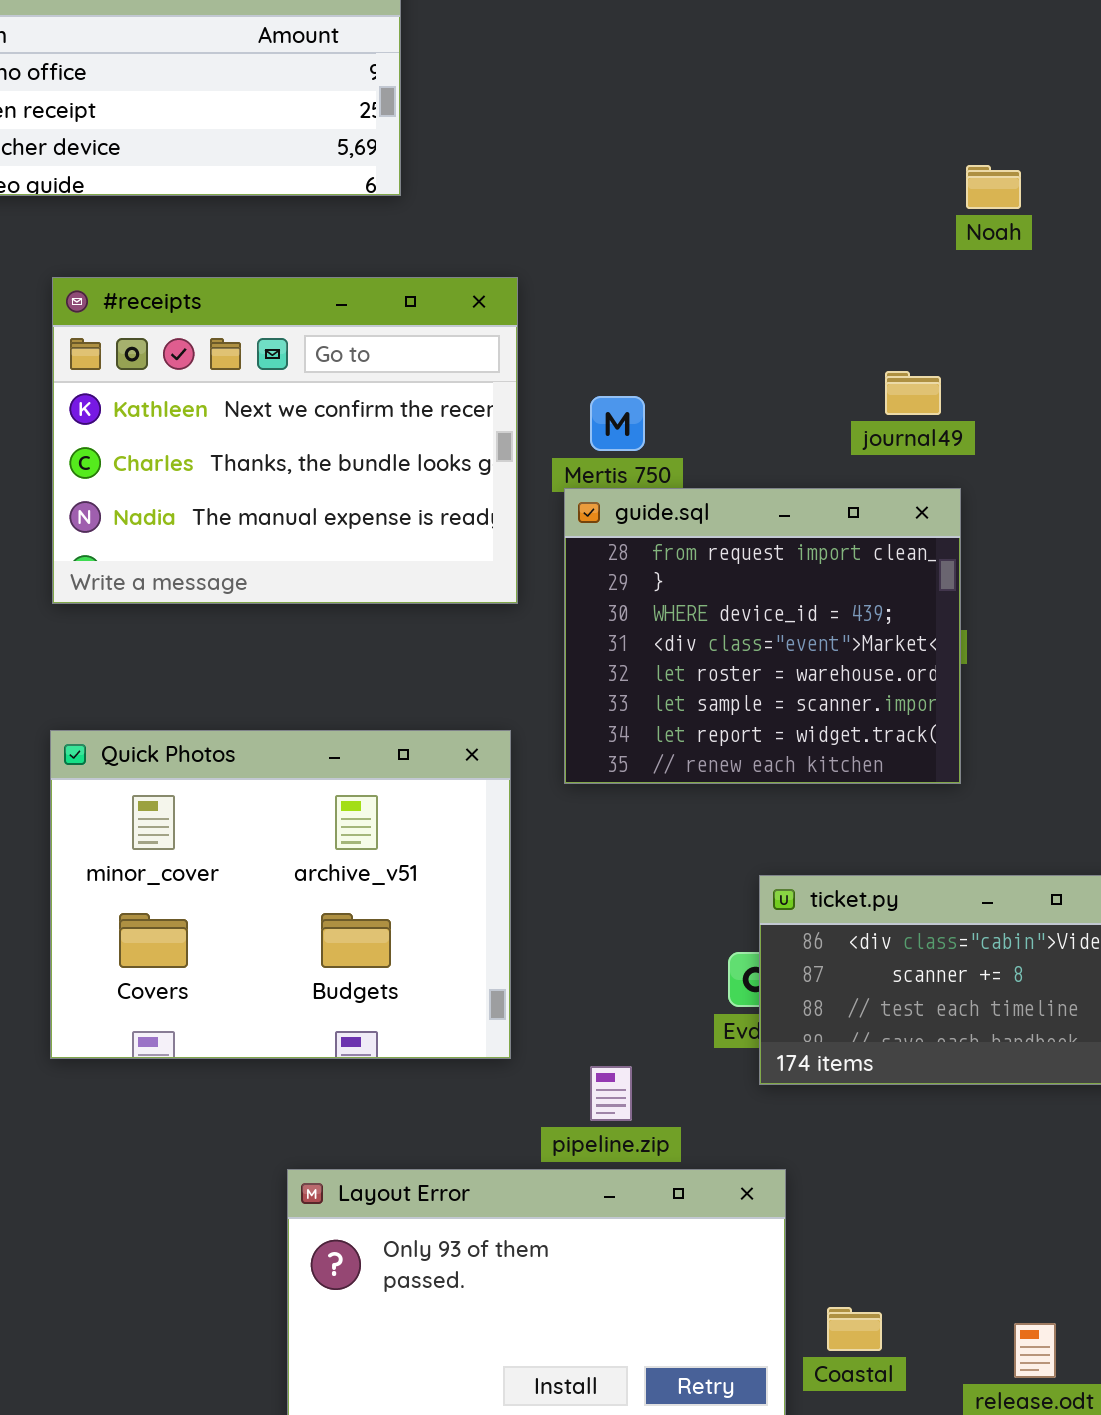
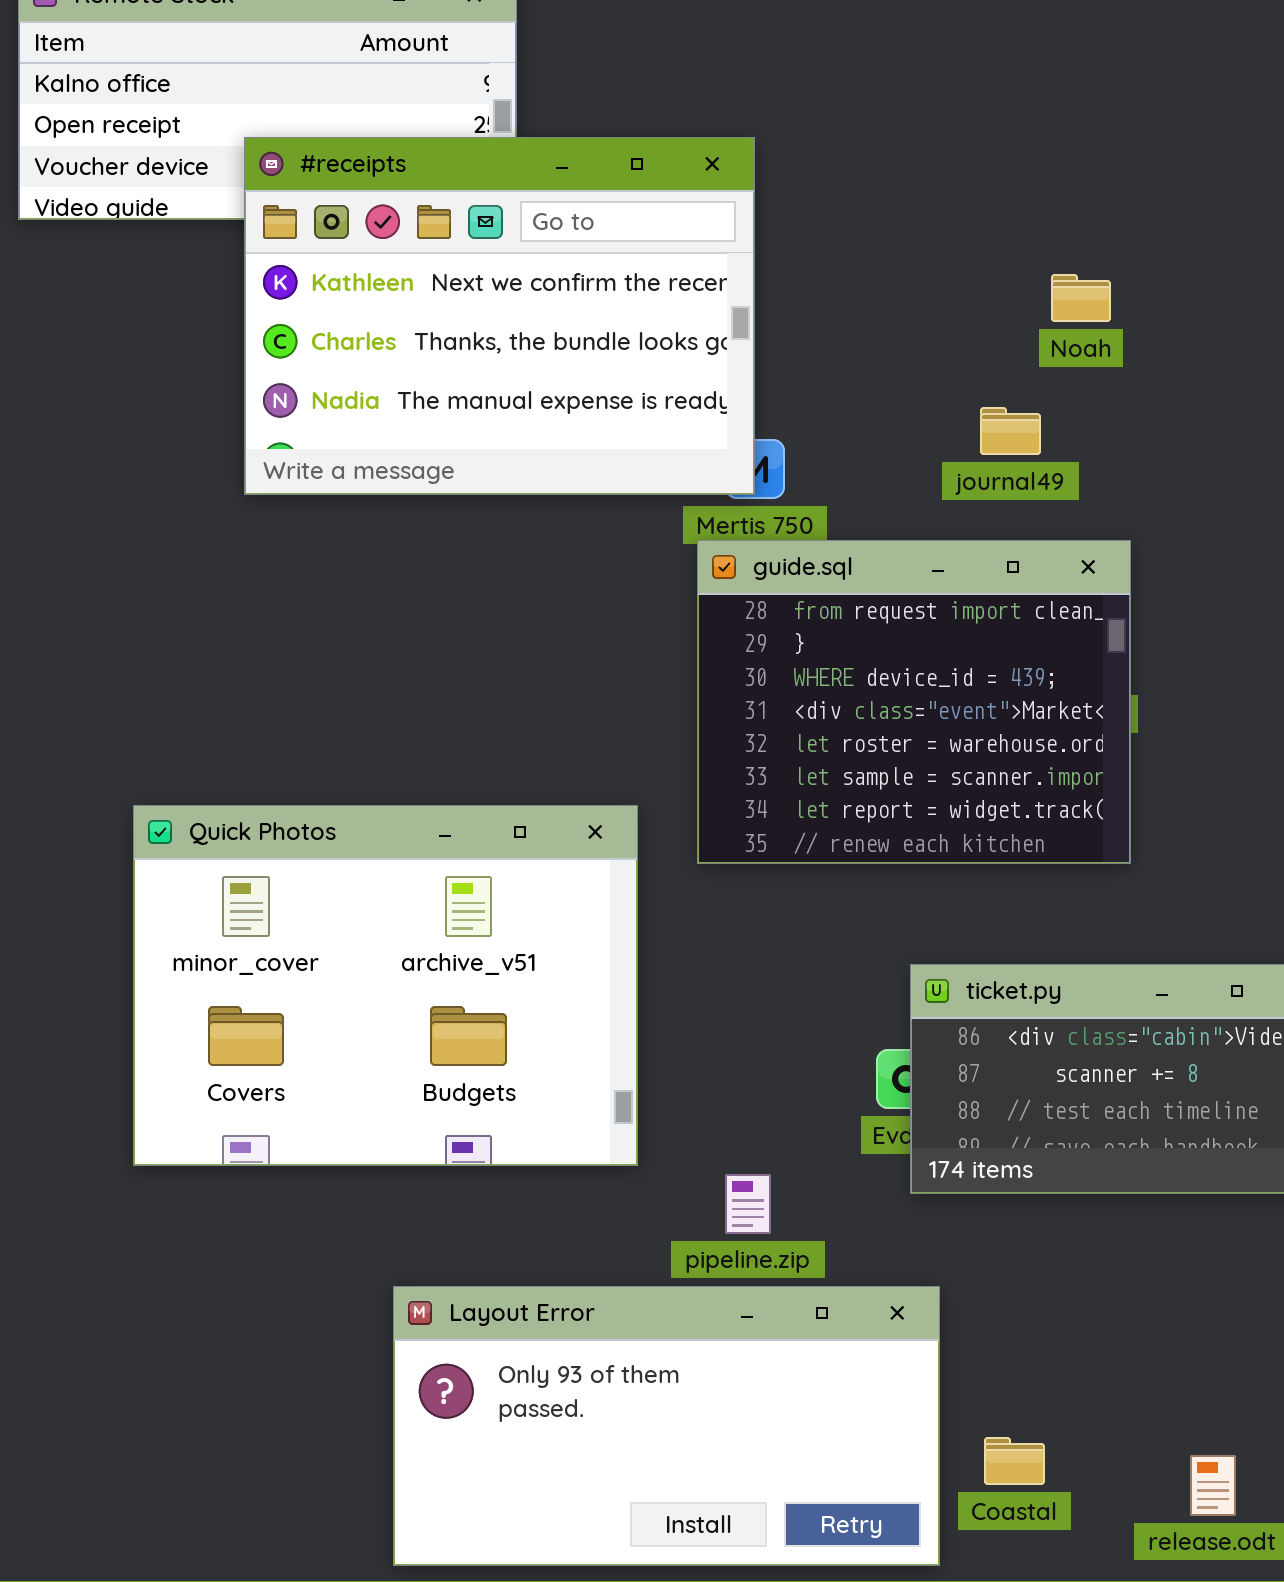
Noah: [966,165,1021,209] -> [1051,274,1111,322], moved
#receipts: [52,277,518,604] -> [244,137,755,495], moved
journal49: [885,371,941,415] -> [980,407,1041,455], moved

